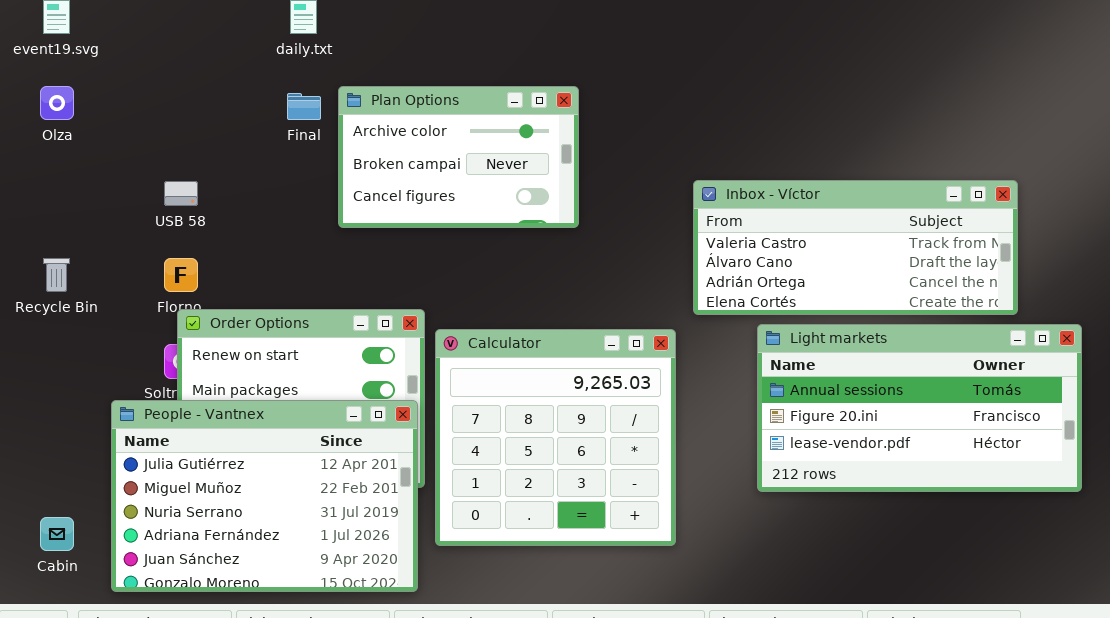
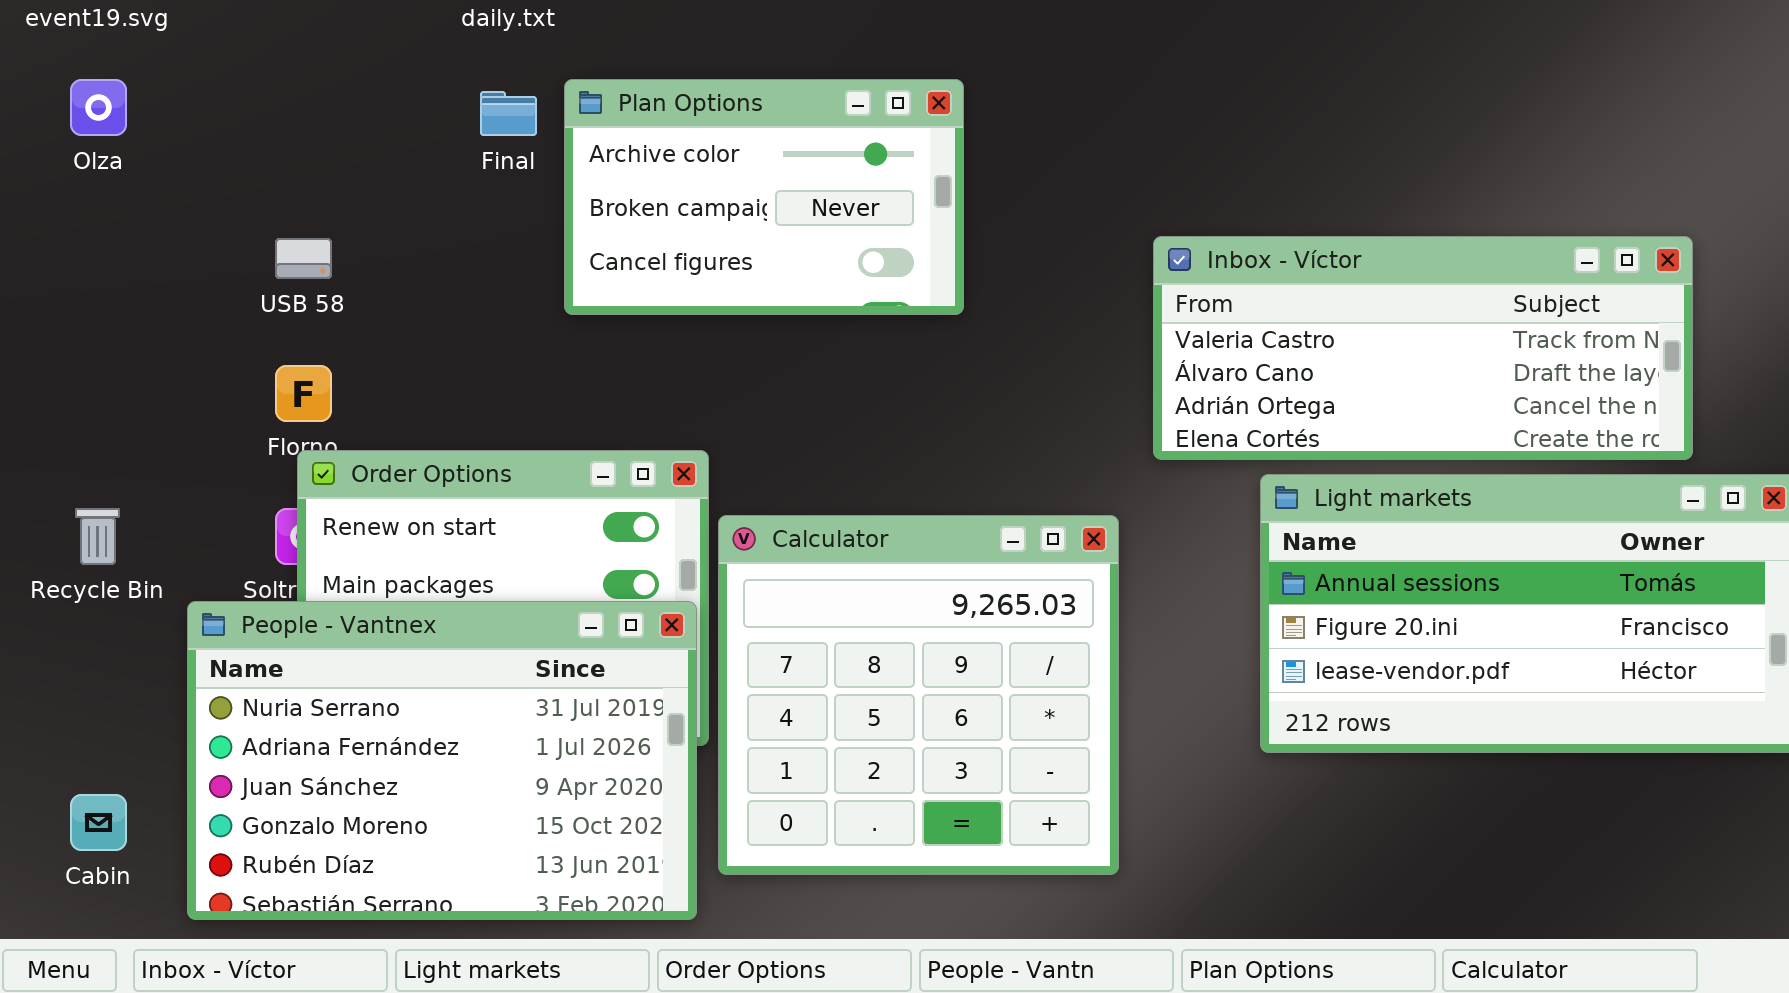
Recycle Bin: [43,258,70,292] -> [75,508,120,565], moved
Calculator: [435,329,676,546] -> [718,515,1119,875], moved
People - Vantnex: [111,400,418,592] -> [187,601,697,920], scrolled down 2 rows

